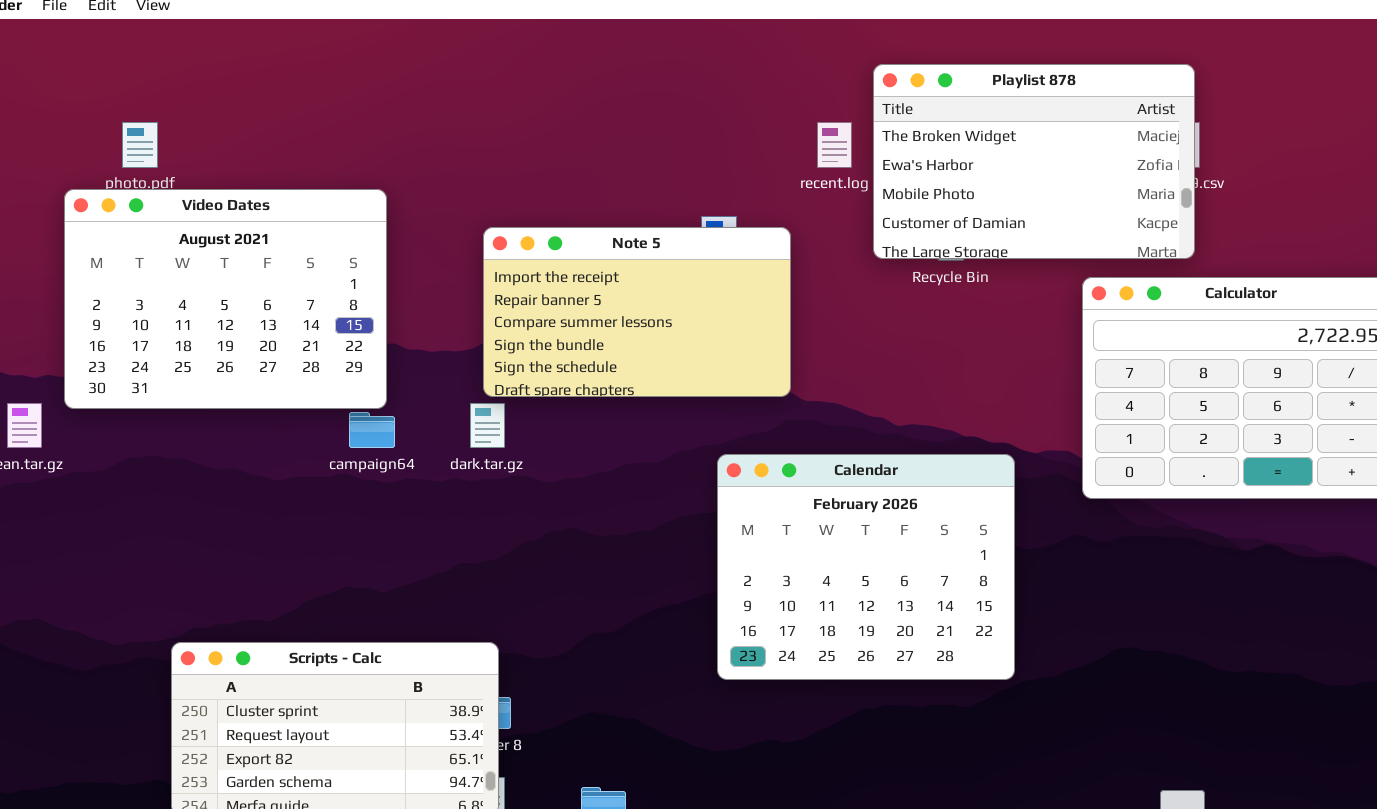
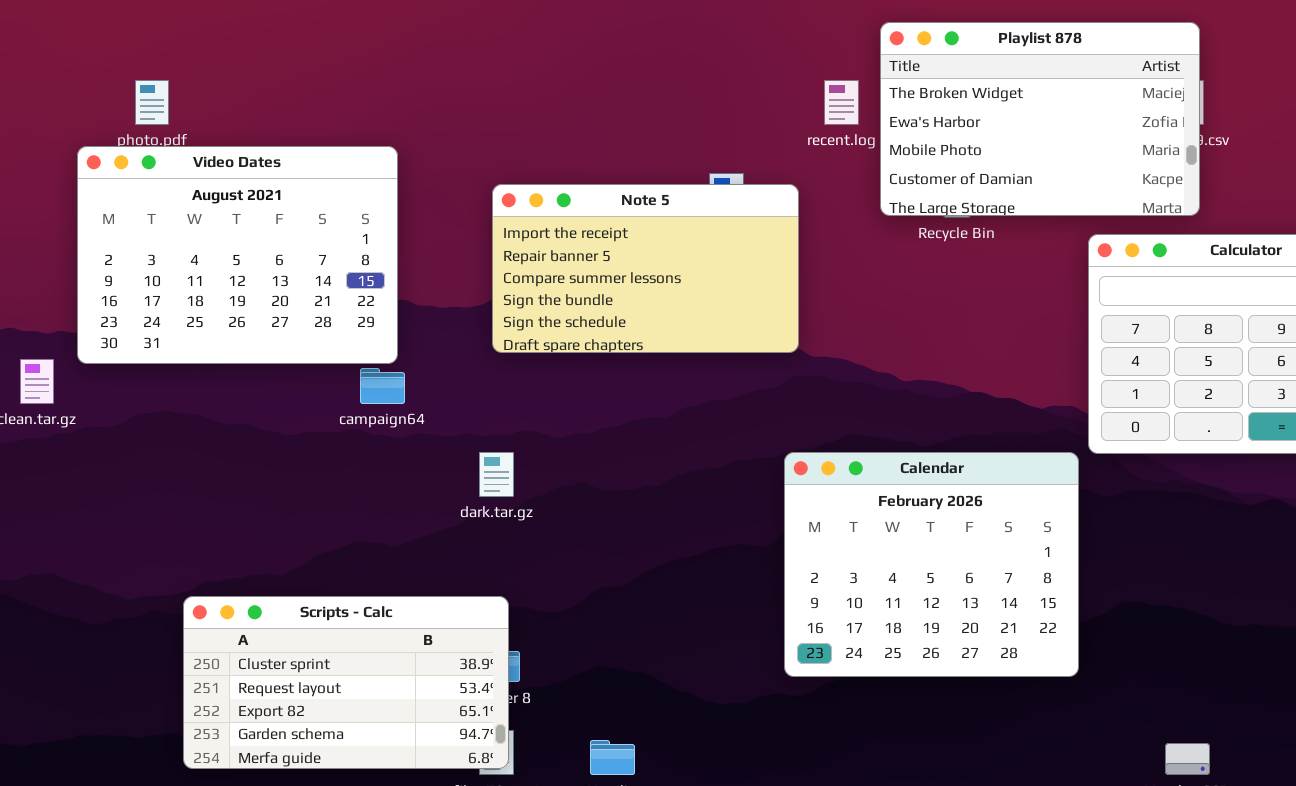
dark.tar.gz: [470,403,505,448] -> [479,452,514,497], moved
Calendar: [717,454,1015,680] -> [784,452,1079,677], moved

